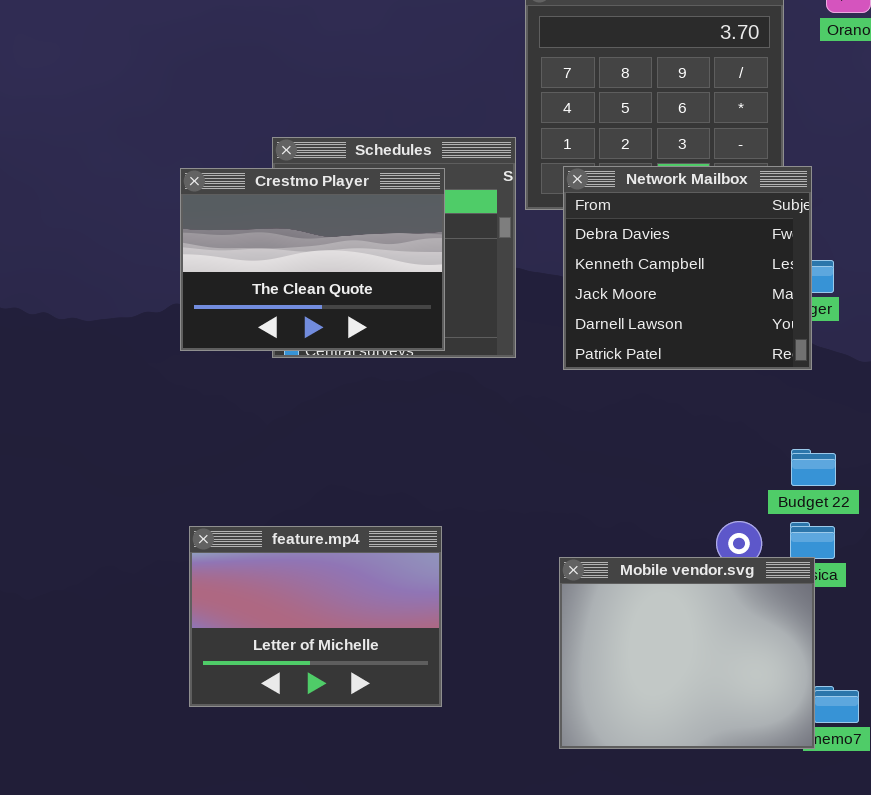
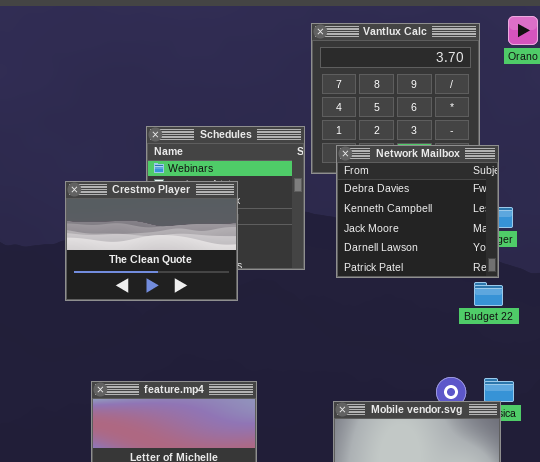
Crestmo Player: [180,168,445,351] -> [65,181,238,301], moved
Budget 22: [791,449,836,486] -> [474,282,503,306], moved

